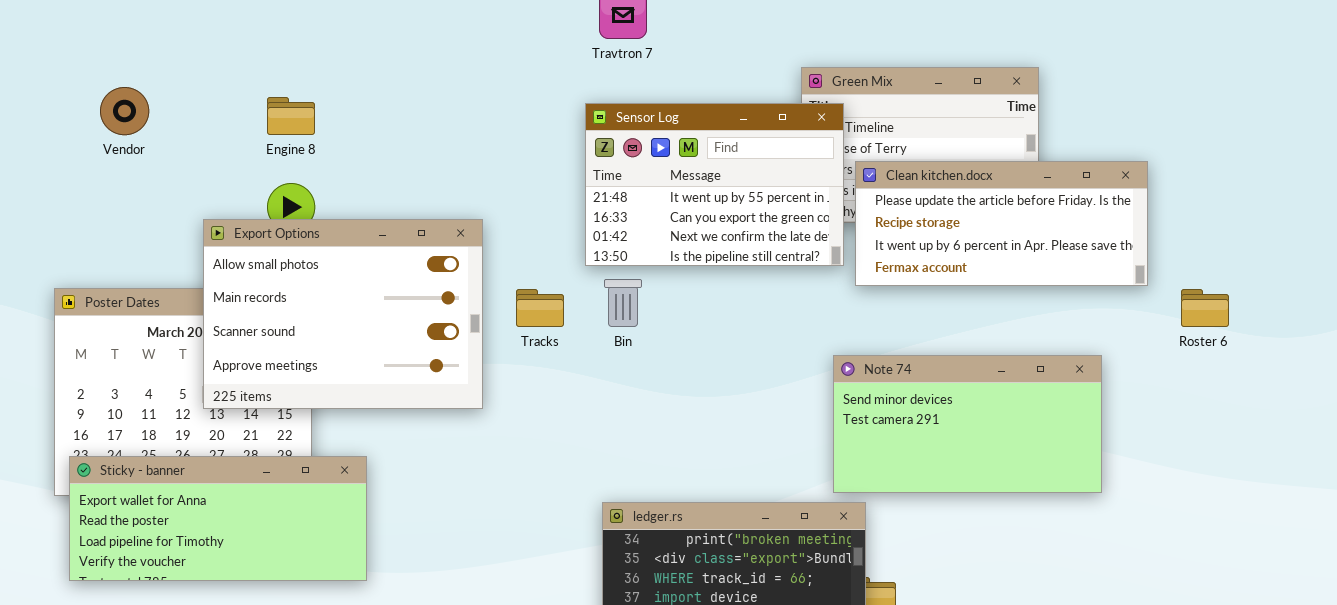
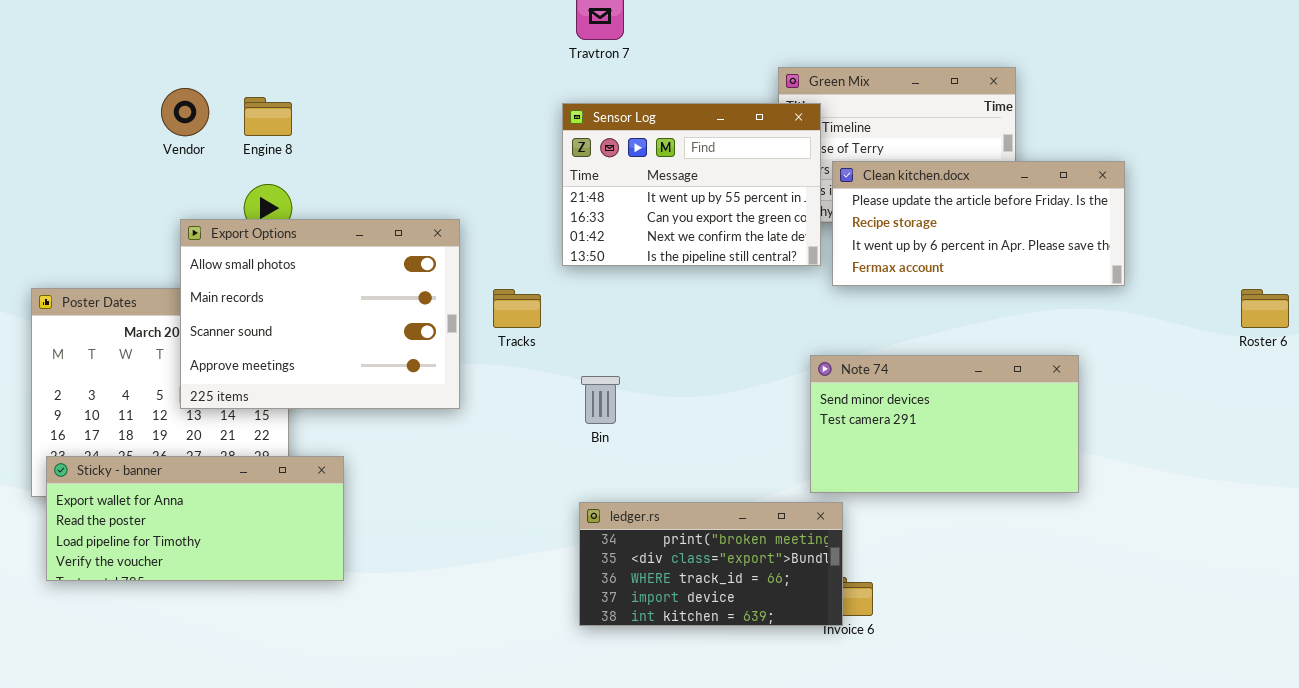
Vendor: [100,87,149,135] -> [161,88,209,136], moved
Bin: [604,279,642,327] -> [581,376,620,424], moved
Roster 6: [1181,289,1229,327] -> [1241,289,1289,328], moved

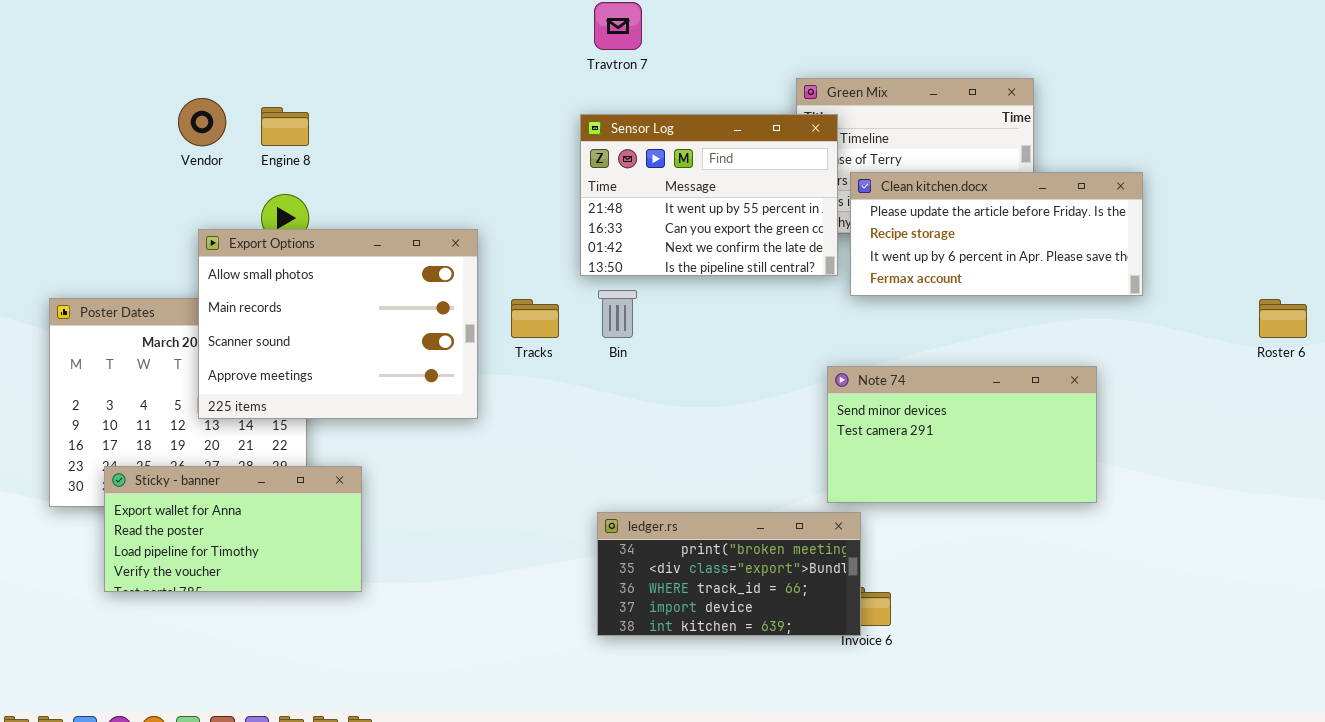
Bin: [581,376,620,424] -> [598,290,637,338], moved
Sticky - banner: [46,456,344,581] -> [104,466,362,592], resized

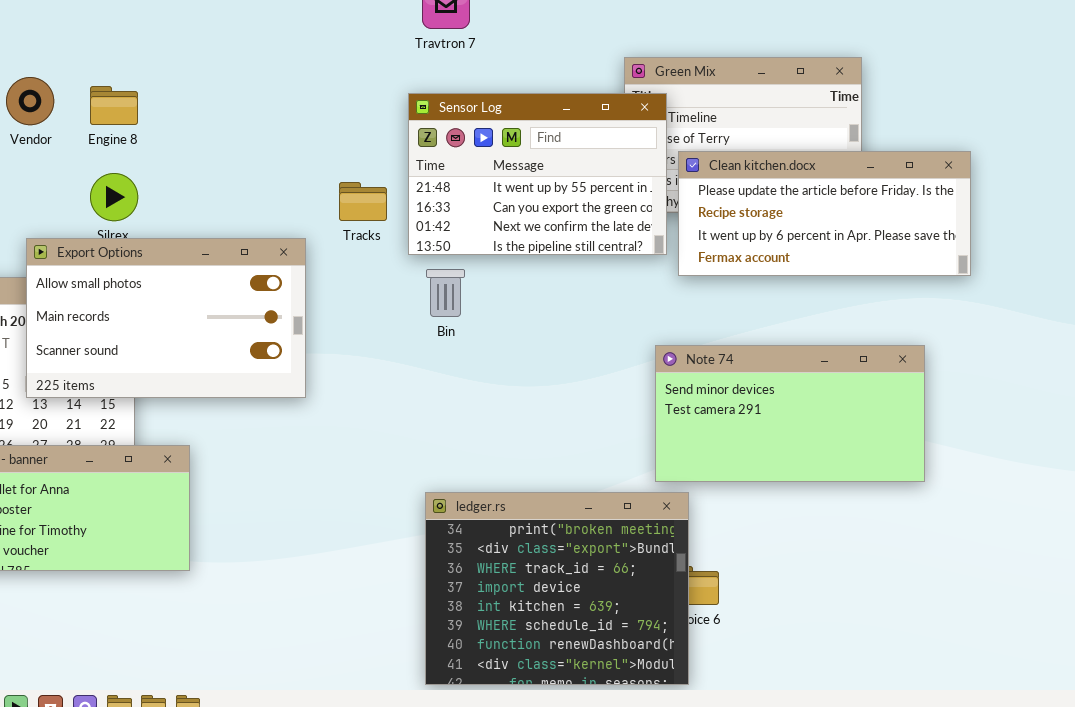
Export Options: [198,229,478,419] -> [26,238,306,398], resized
Tracks: [511,299,559,338] -> [339,182,387,221], moved
ledger.rs: [597,512,861,636] -> [425,492,689,685], resized

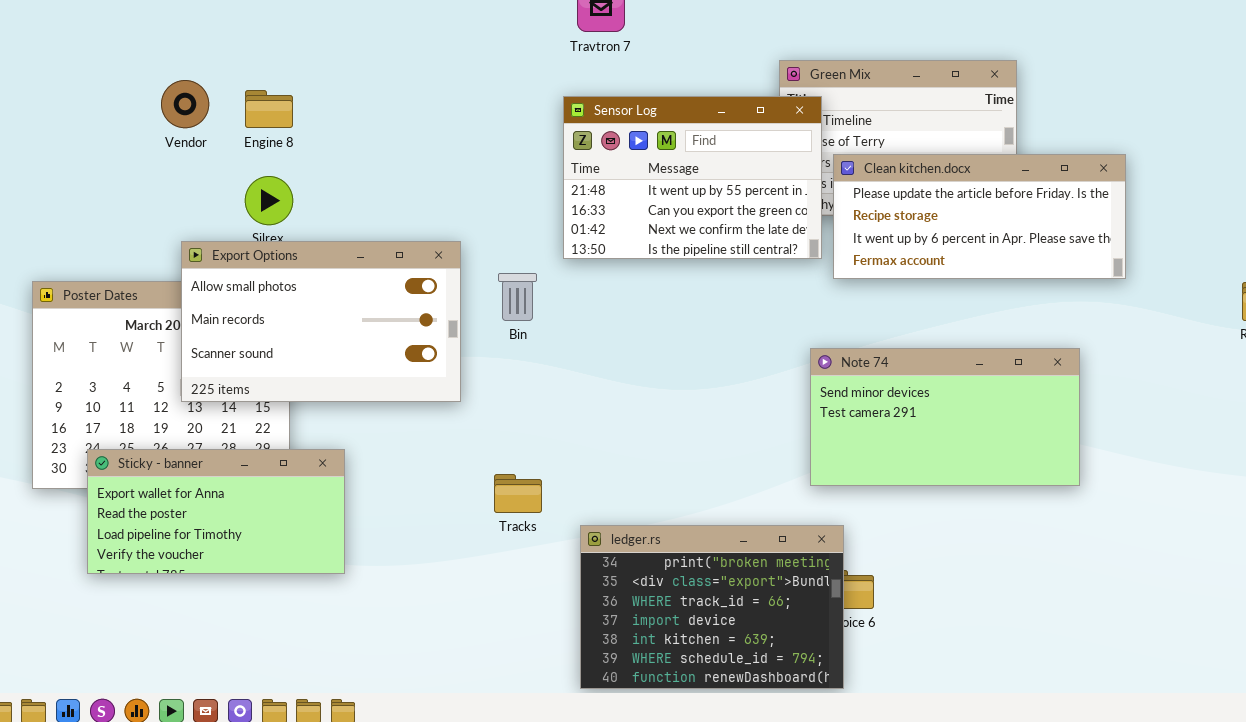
Tracks: [339,182,387,221] -> [494,474,542,513], moved
Bin: [426,269,465,317] -> [498,273,537,321], moved
ledger.rs: [425,492,689,685] -> [580,525,844,689], resized

